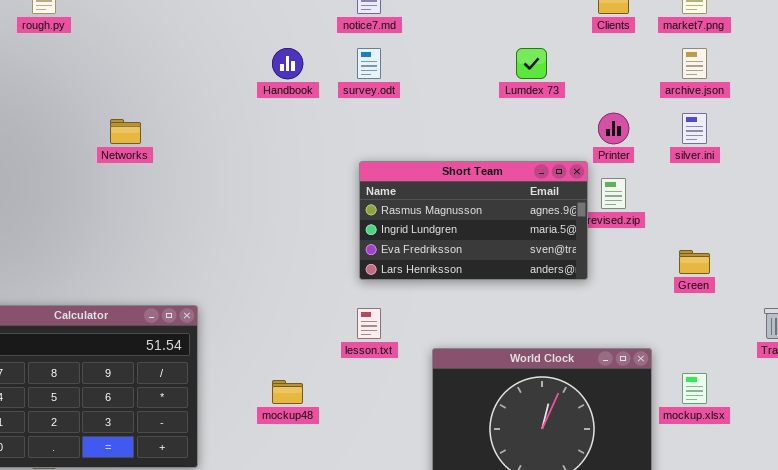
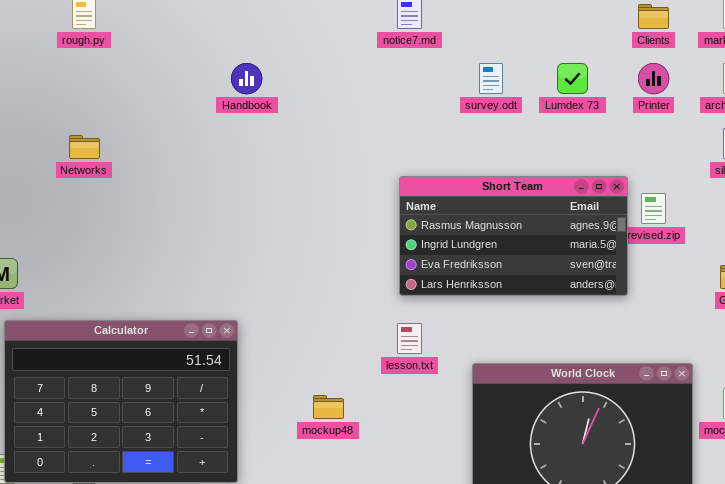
Handbook: [272,48,303,79] -> [231,63,262,94], moved
survey.odt: [357,48,381,79] -> [479,63,503,94], moved
Printer: [598,113,629,144] -> [638,63,669,94], moved
Networks: [110,119,141,144] -> [69,135,100,159], moved

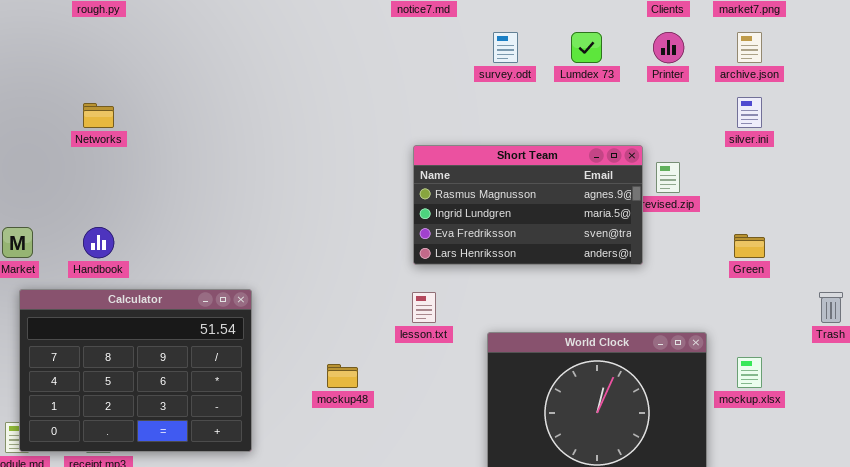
Handbook: [231,63,262,94] -> [83,227,114,258], moved

